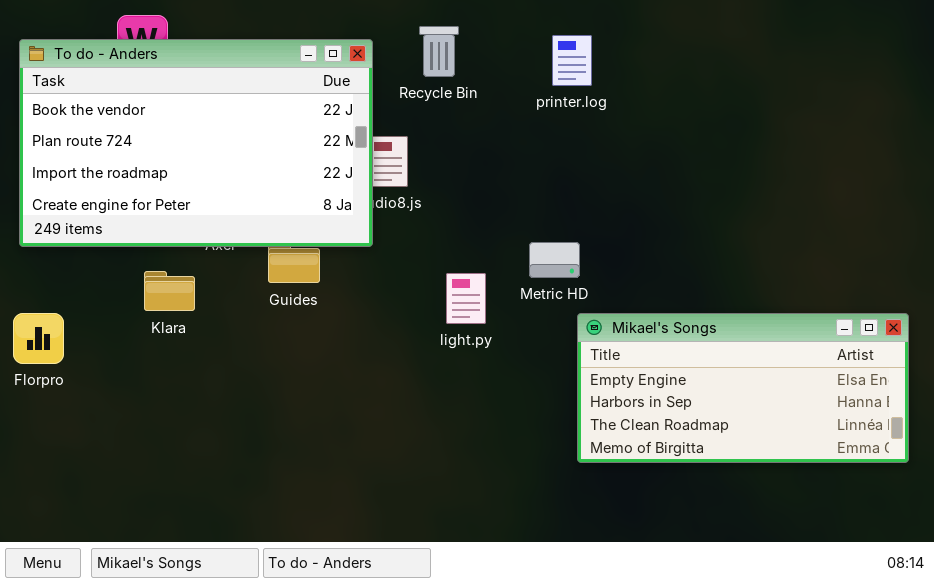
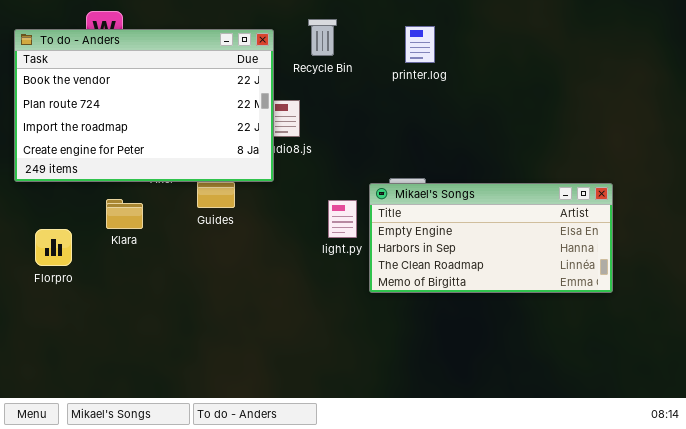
Florpro: [13,313,64,364] -> [35,229,72,266], moved
Mikael's Songs: [577,313,909,463] -> [369,183,613,293], moved

